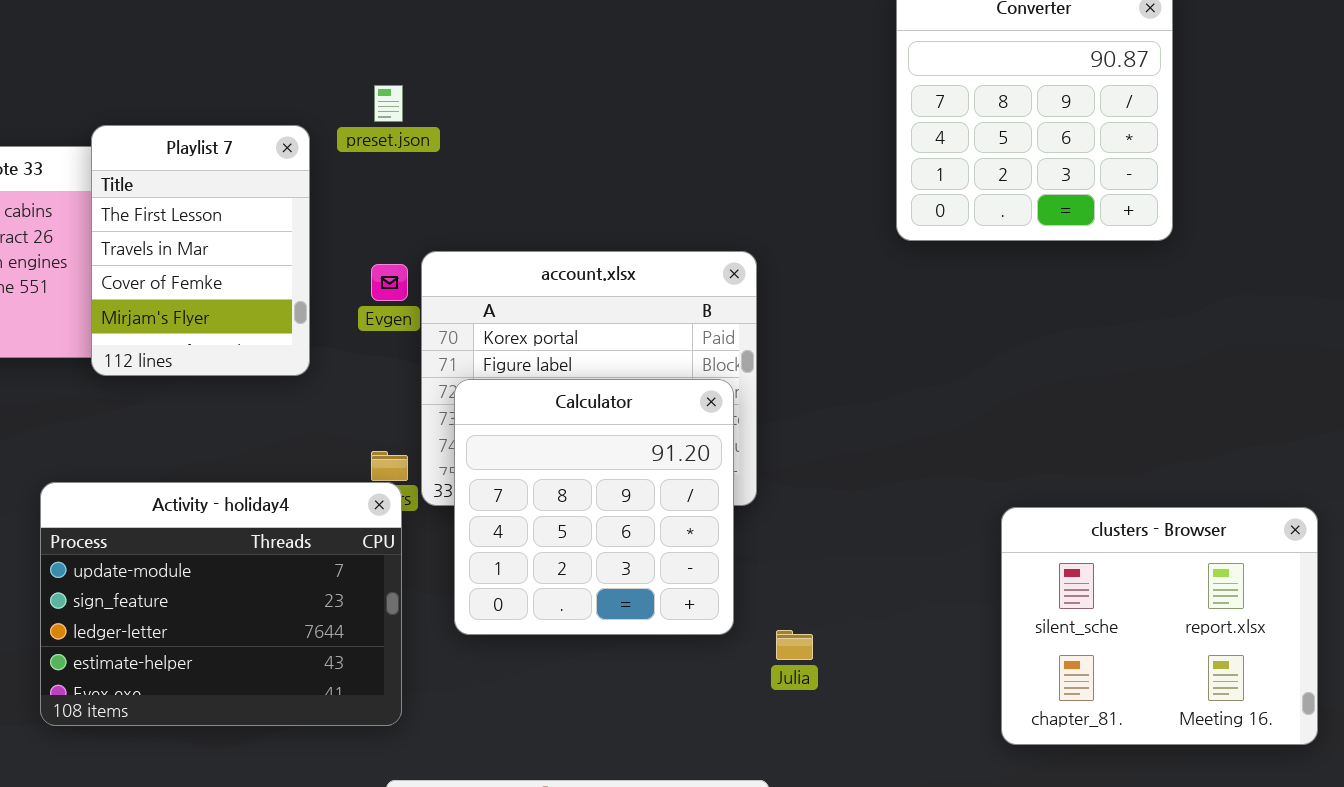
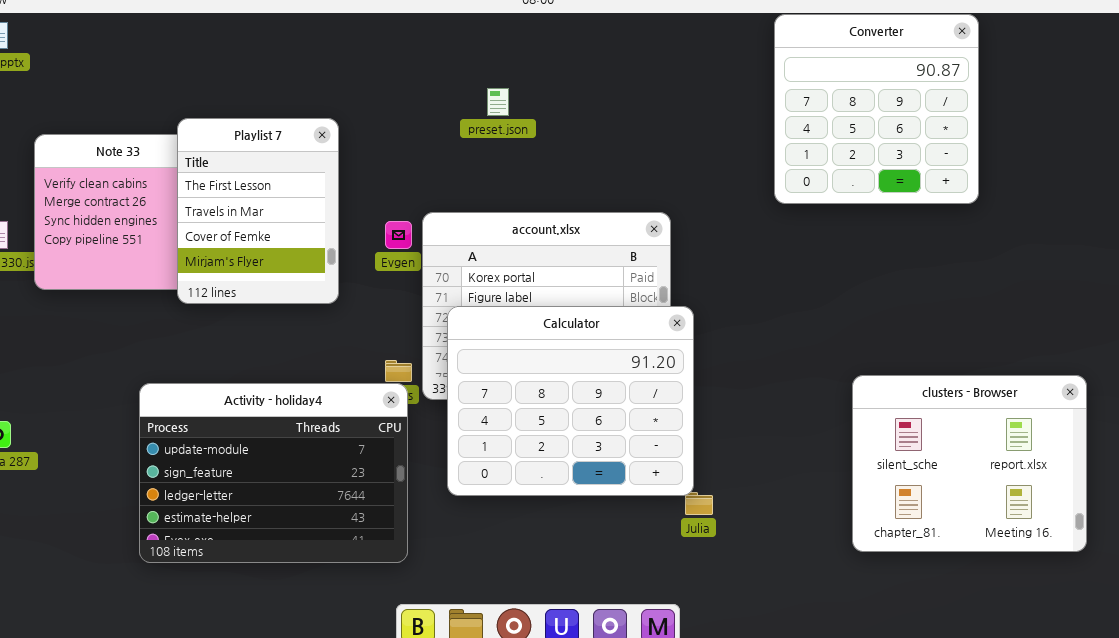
preset.json: [374,85,403,122] -> [487,88,509,116], moved
Calculator: [454,379,734,635] -> [447,306,694,496], resized
clusters - Browser: [1001,507,1318,745] -> [852,375,1087,552], moved

